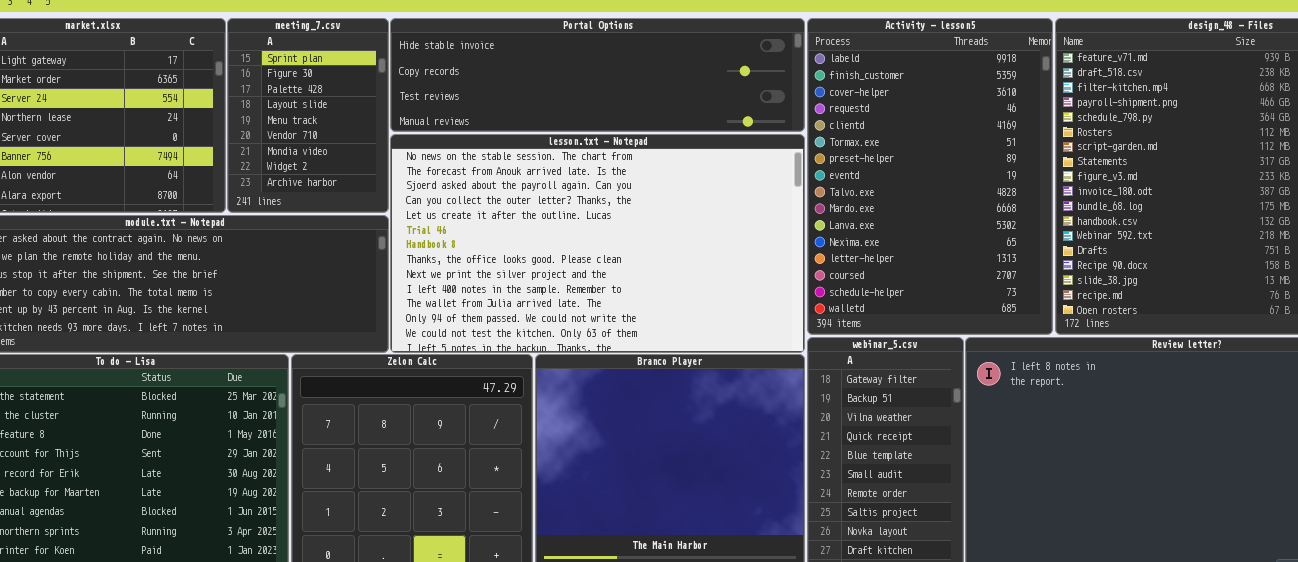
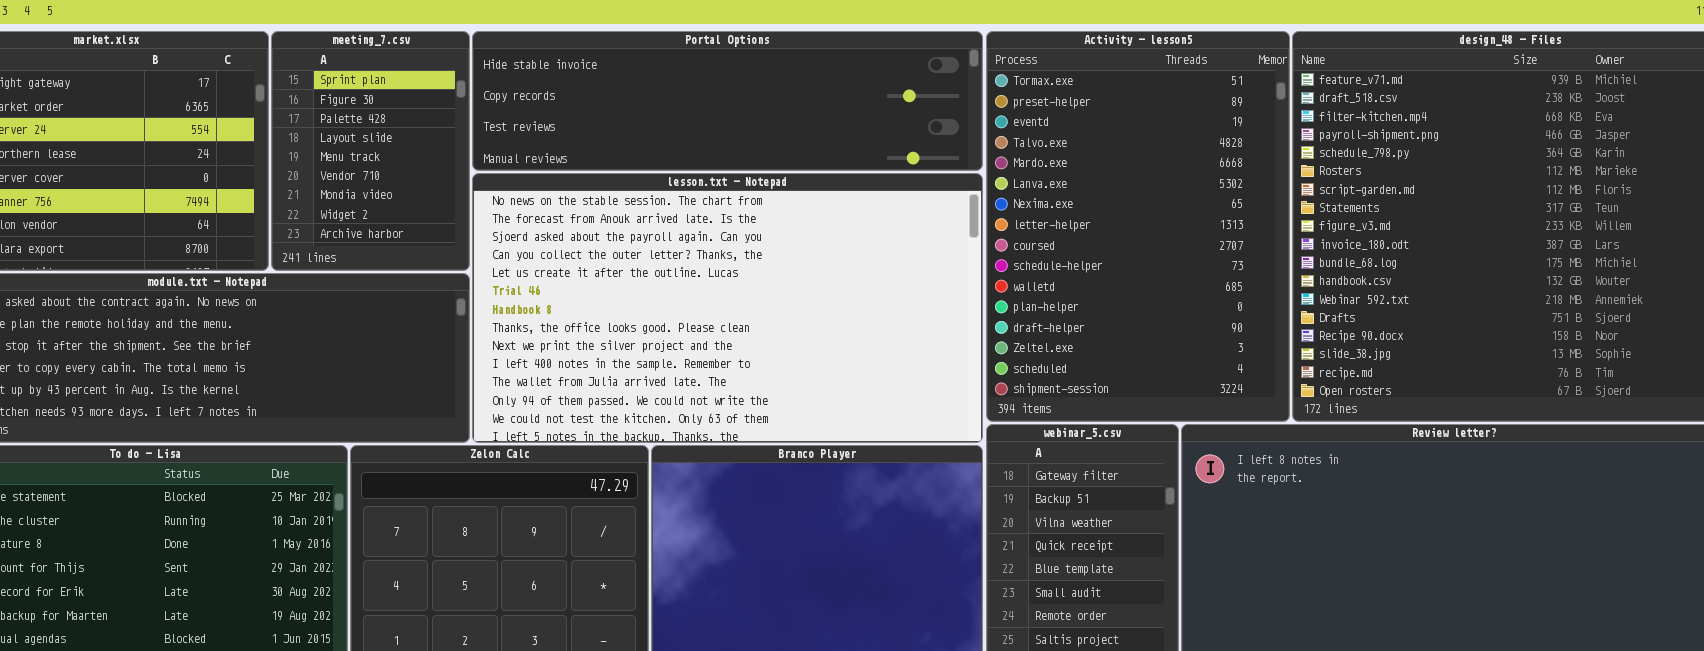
Activity - lesson5: [807,18,1053,335] -> [986,31,1290,422], scrolled down 5 rows

